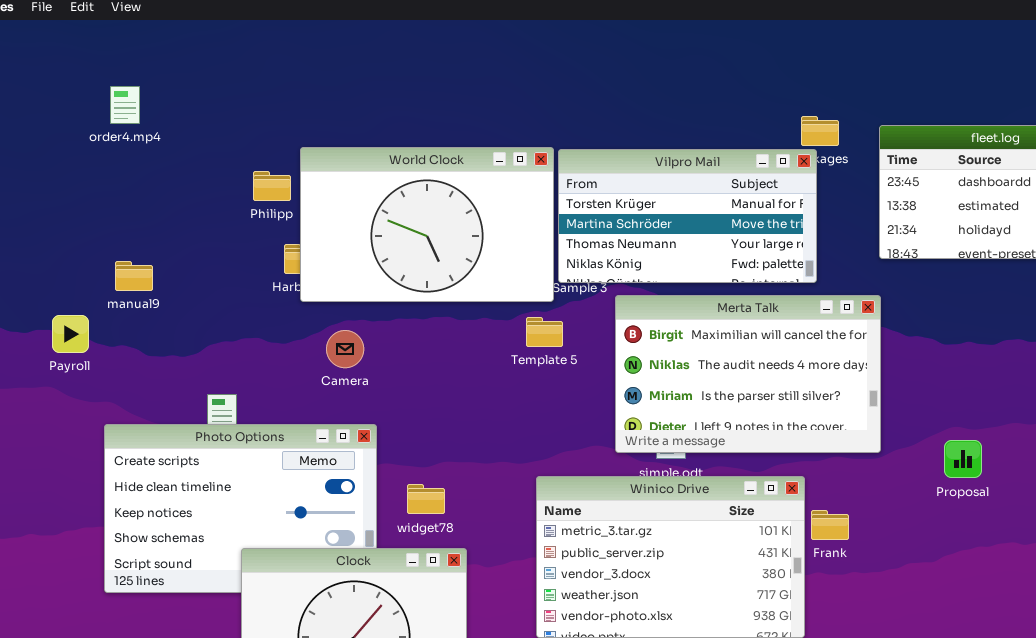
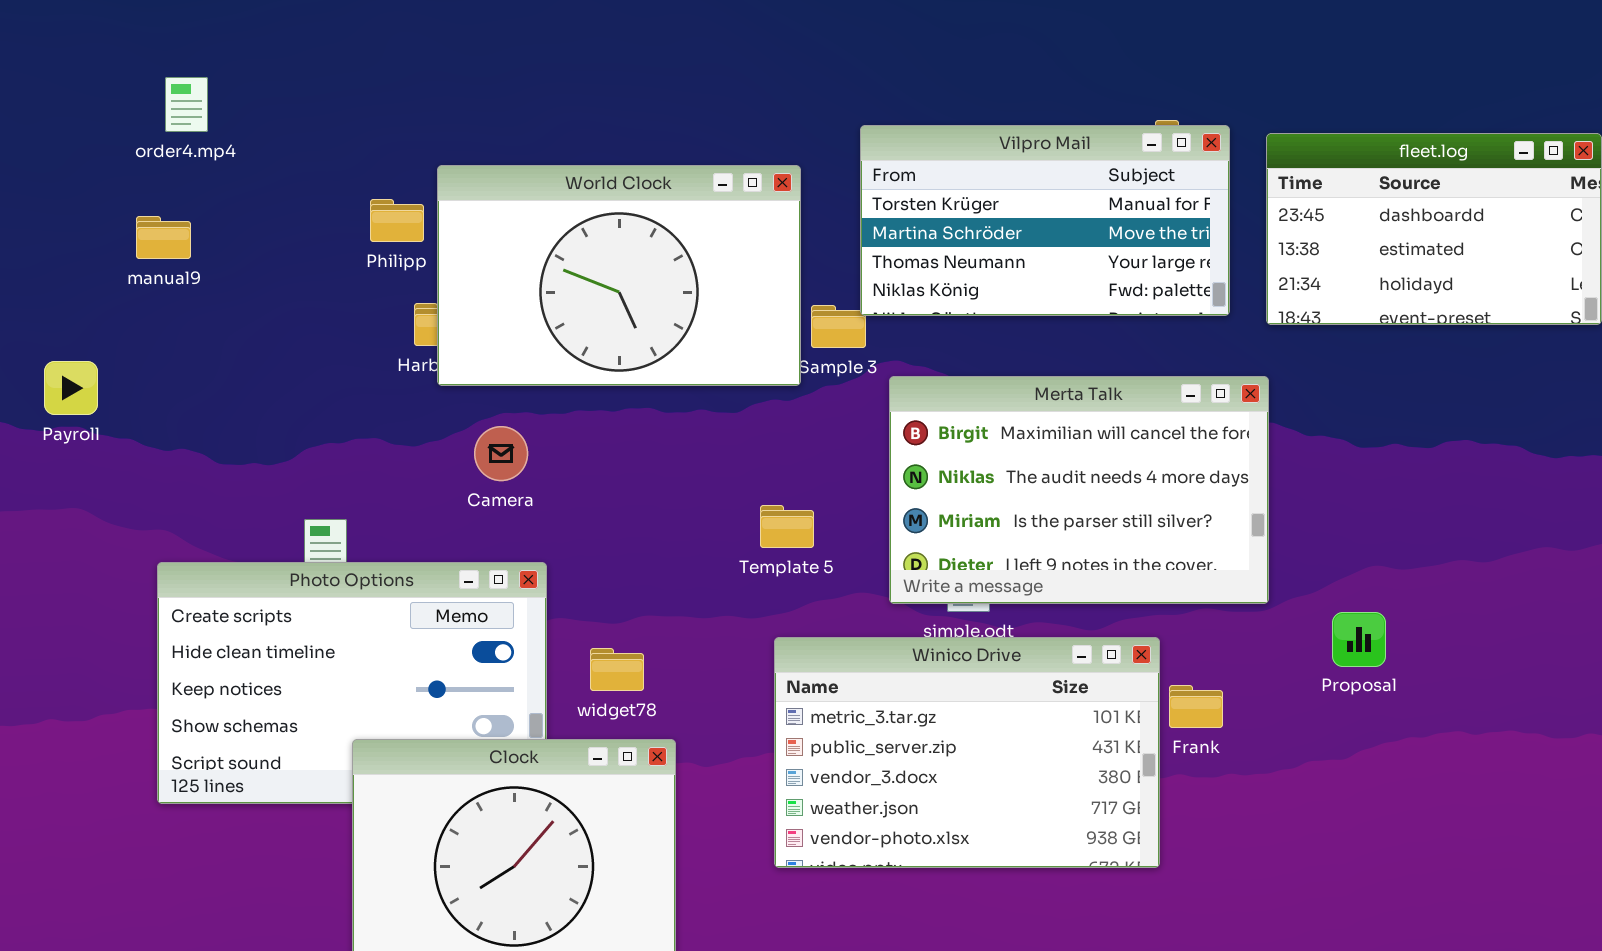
Vilpro Mail: [558,149,817,283] -> [860,125,1230,316], moved
manual9: [115,261,153,291] -> [136,216,191,259], moved
Payroll: [52,315,89,353] -> [44,361,98,415], moved
Template 5: [526,317,563,347] -> [760,505,814,548], moved
Proposal: [944,440,982,478] -> [1332,612,1386,667], moved

